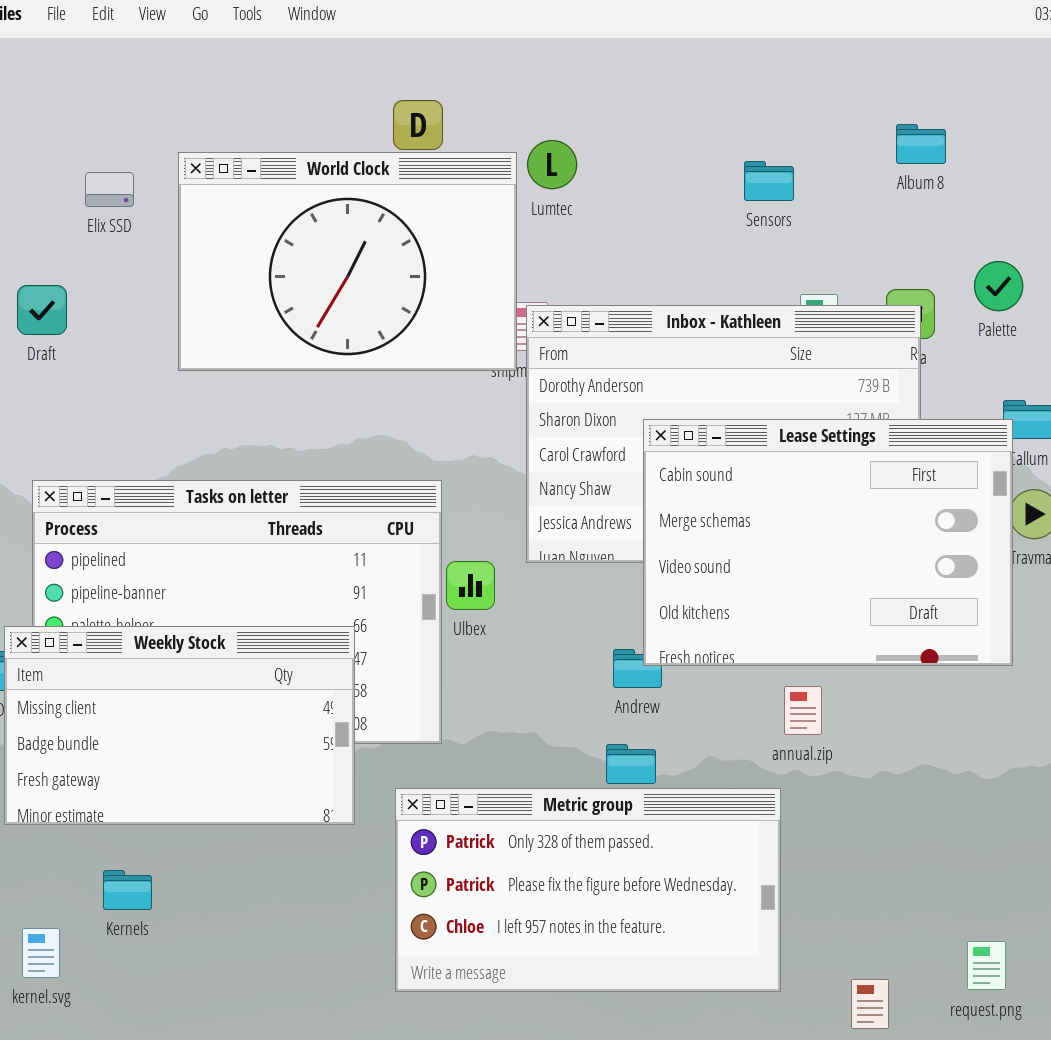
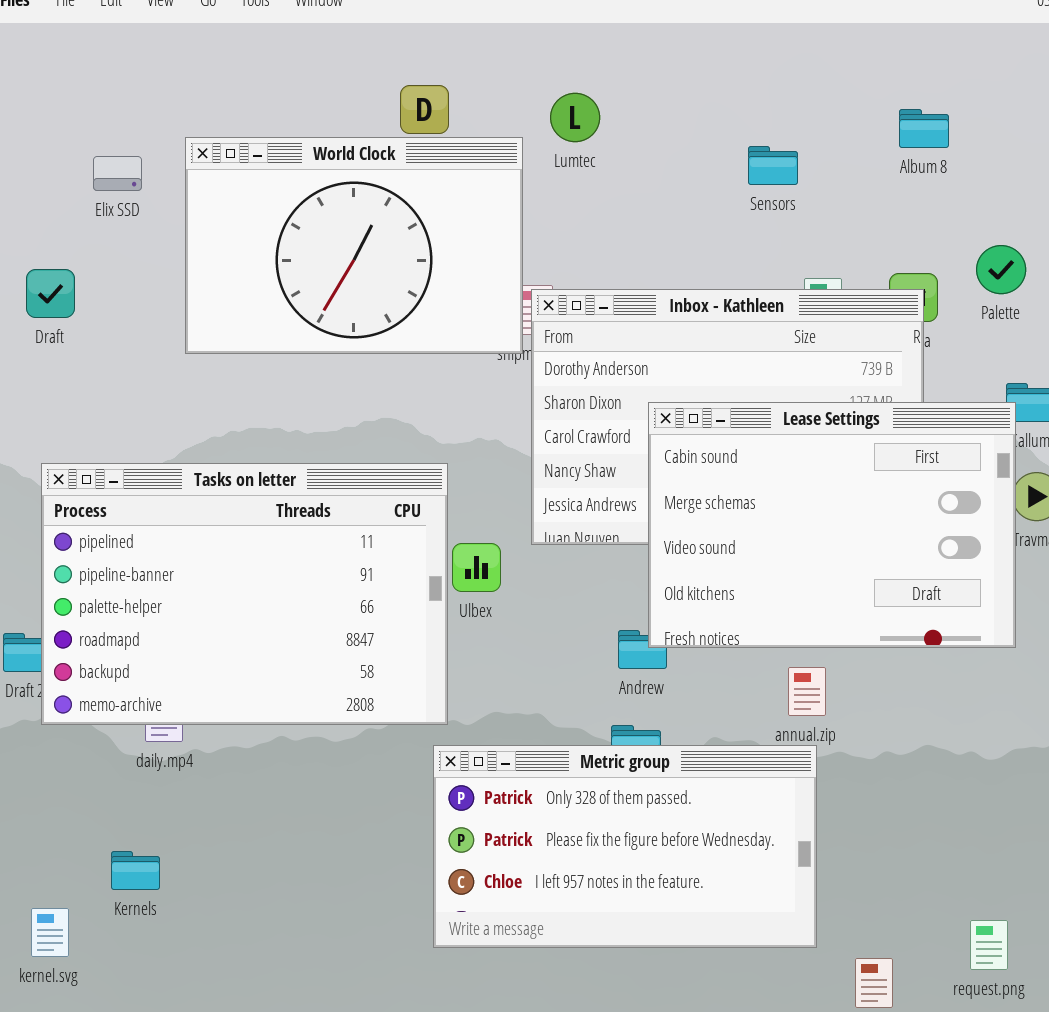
Lumtec: [527,140,577,189] -> [550,93,600,142], moved
Weekly Stock: [4,626,355,825] -> none, closed
Metric group: [395,788,781,992] -> [433,745,817,948], moved

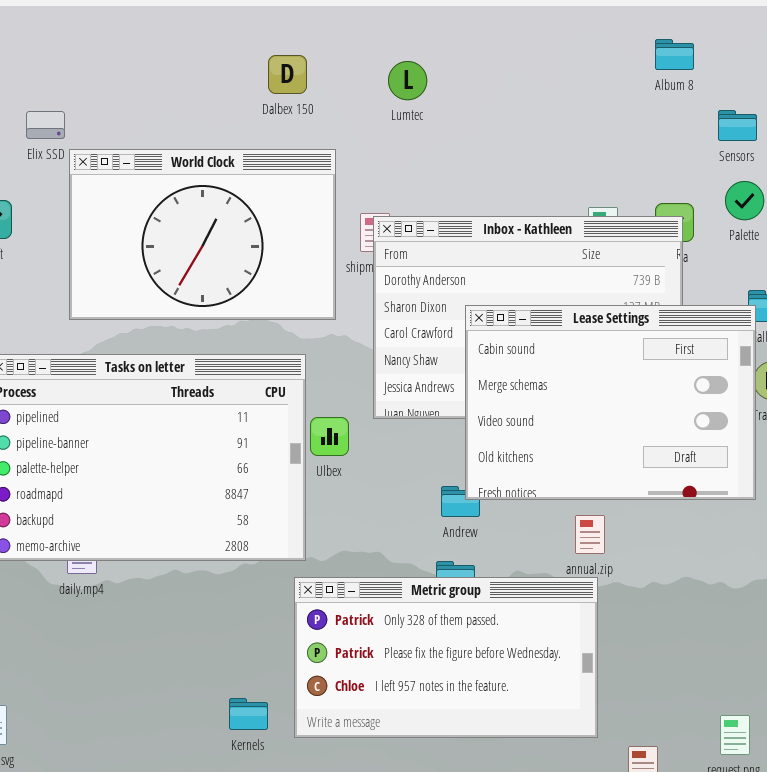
Album 8: [899,109,949,148] -> [655,39,694,70], moved
World Clock: [185,137,523,354] -> [69,149,336,320], moved
Sensors: [748,146,798,185] -> [718,110,757,141], moved
Kernels: [111,851,160,890] -> [229,698,268,730], moved

